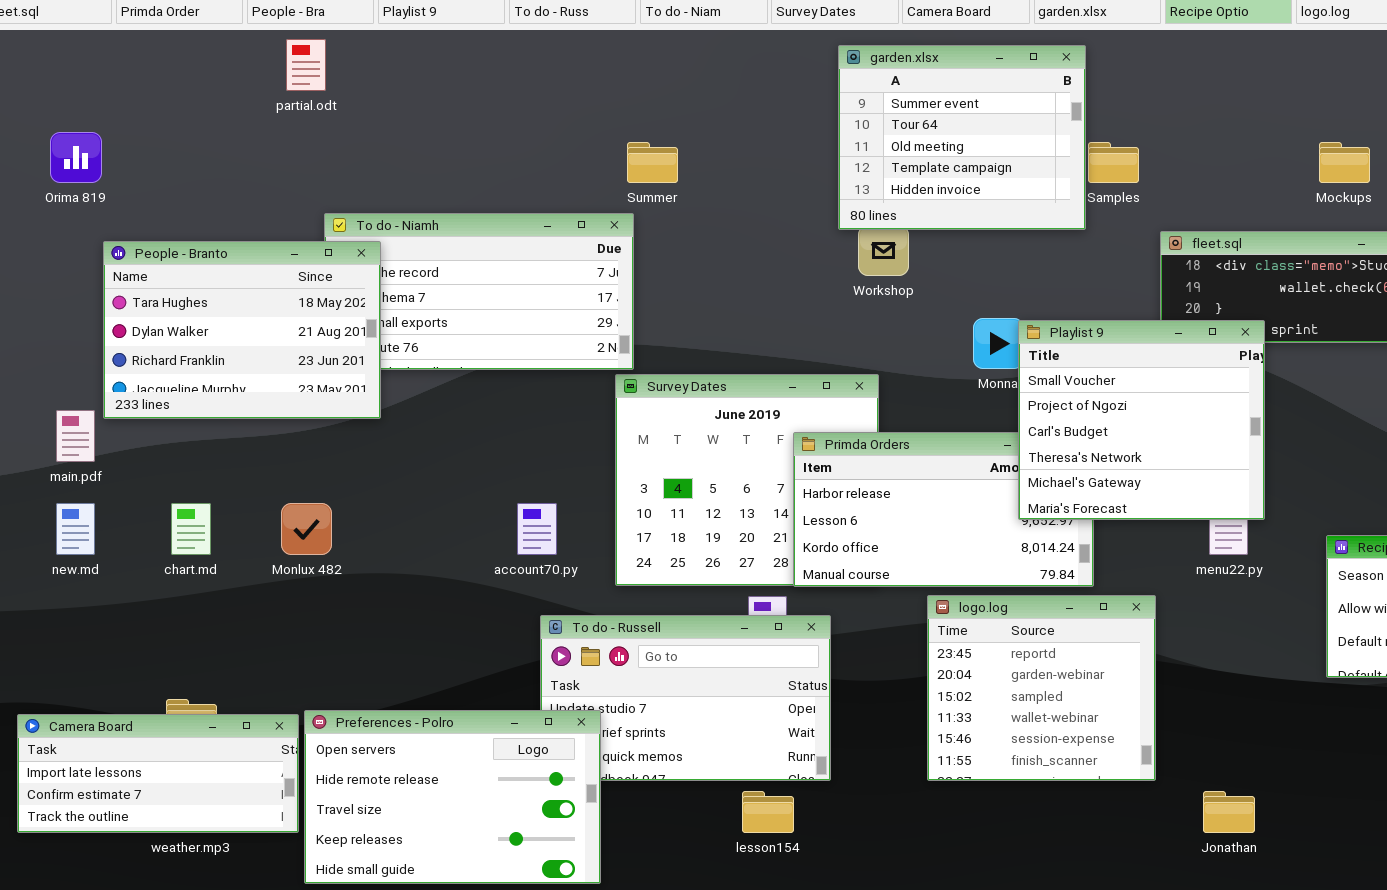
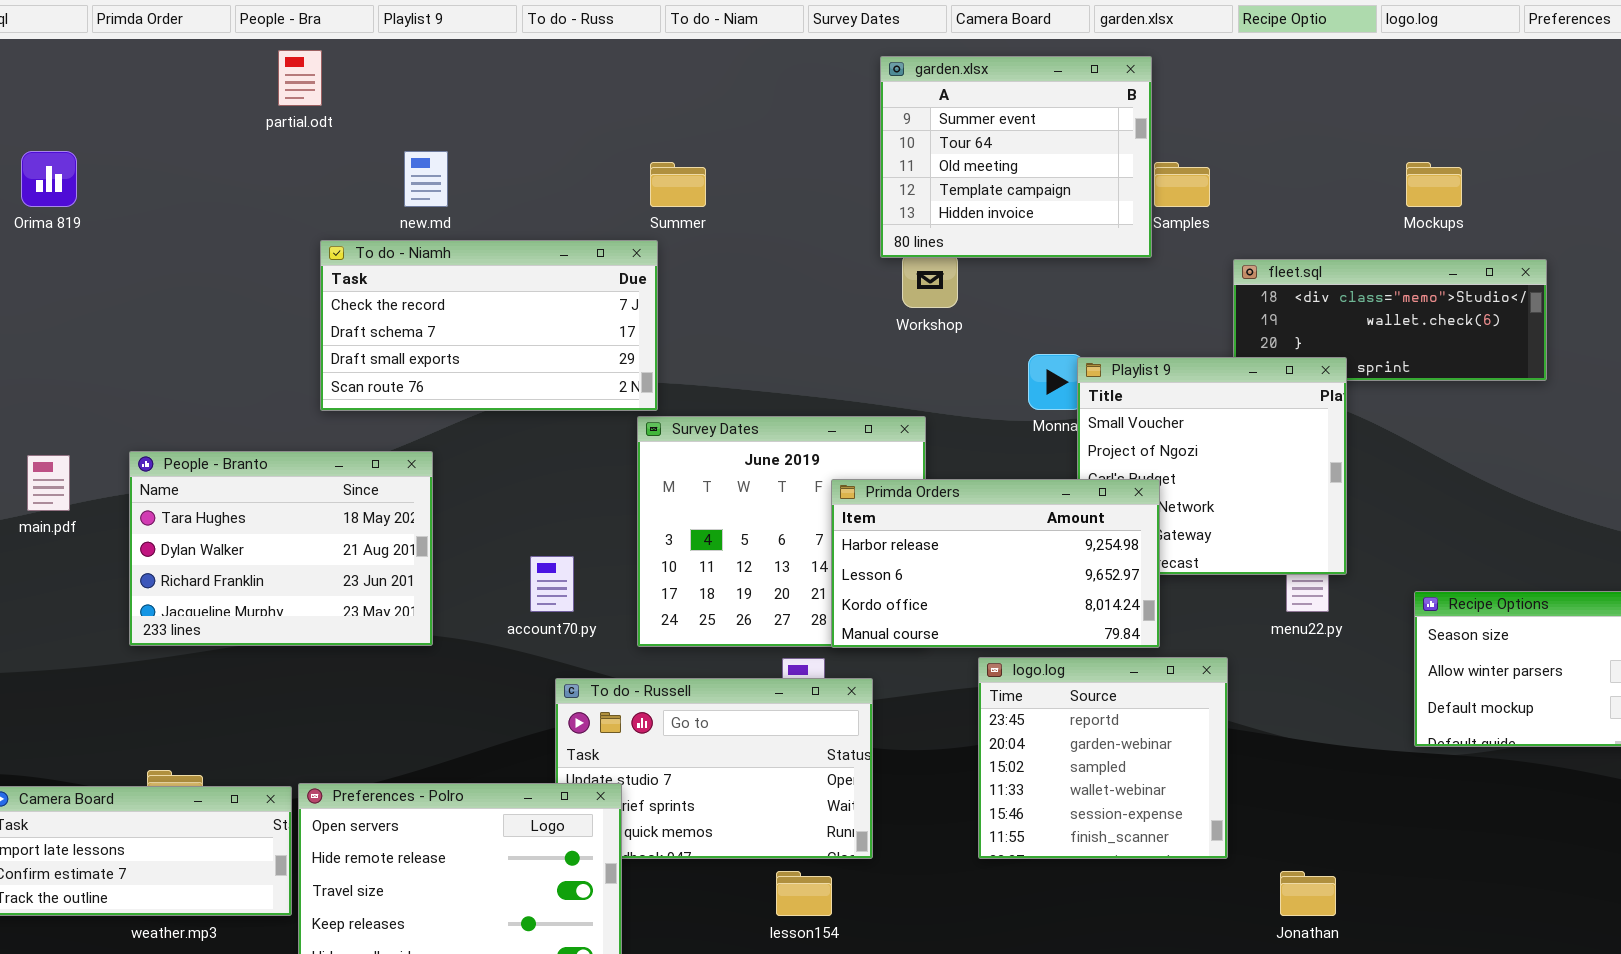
People - Branto: [103,241,381,419] -> [129,451,433,646], moved
Primda Orders: [793,432,1094,587] -> [831,479,1160,648], raised
new.md: [56,503,95,555] -> [404,151,448,207], moved

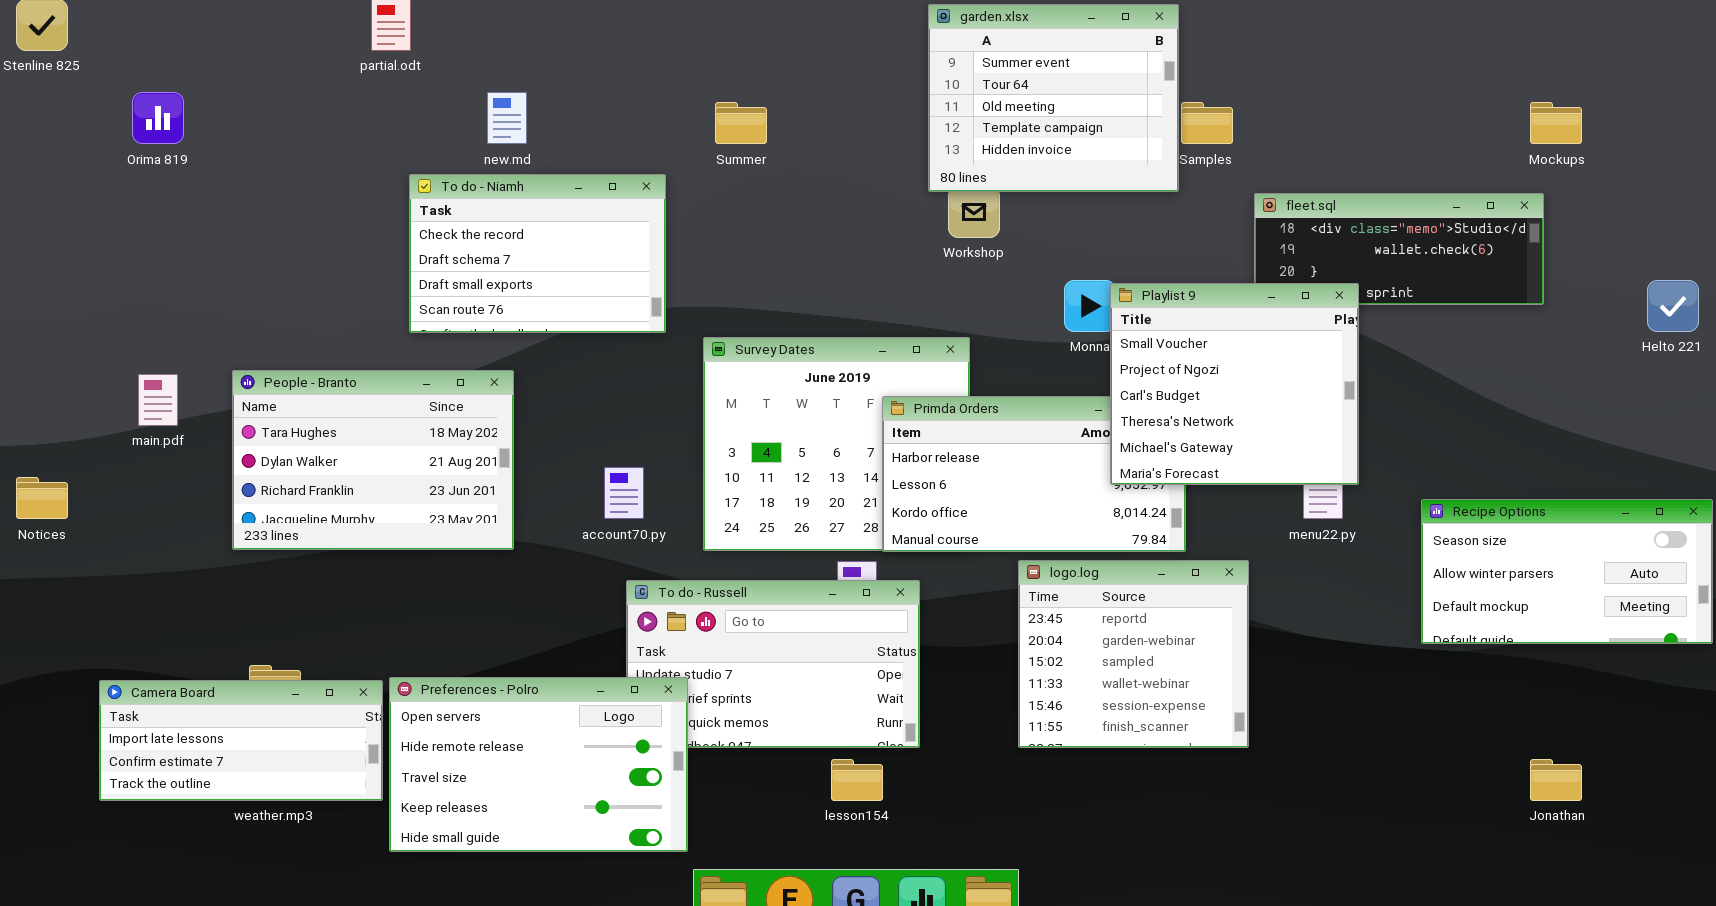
Mockups: [1406,162,1462,207] -> [1530,102,1582,144], moved
To do - Niamh: [320,240,658,411] -> [409,174,666,333], resized
Playlist 9: [1077,357,1347,575] -> [1110,283,1359,485], raised
Jonathan: [1280,871,1336,916] -> [1530,759,1582,801], moved

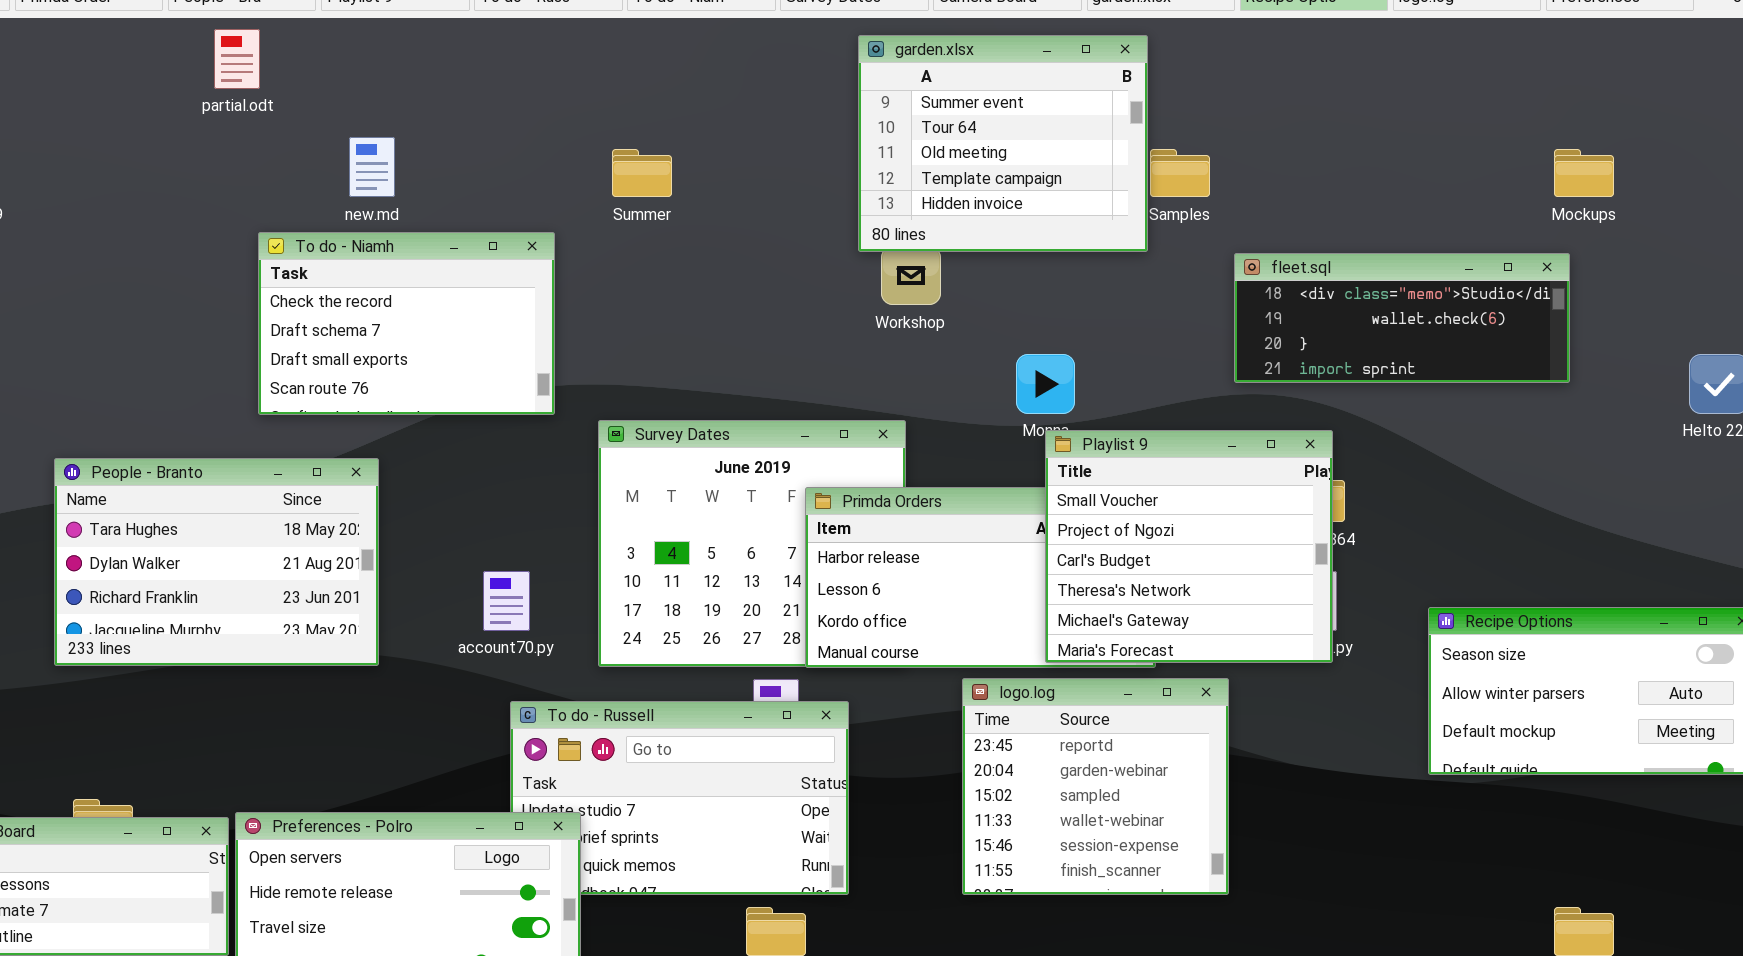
Playlist 9: [1110,283,1359,485] -> [1045,430,1333,663], moved

